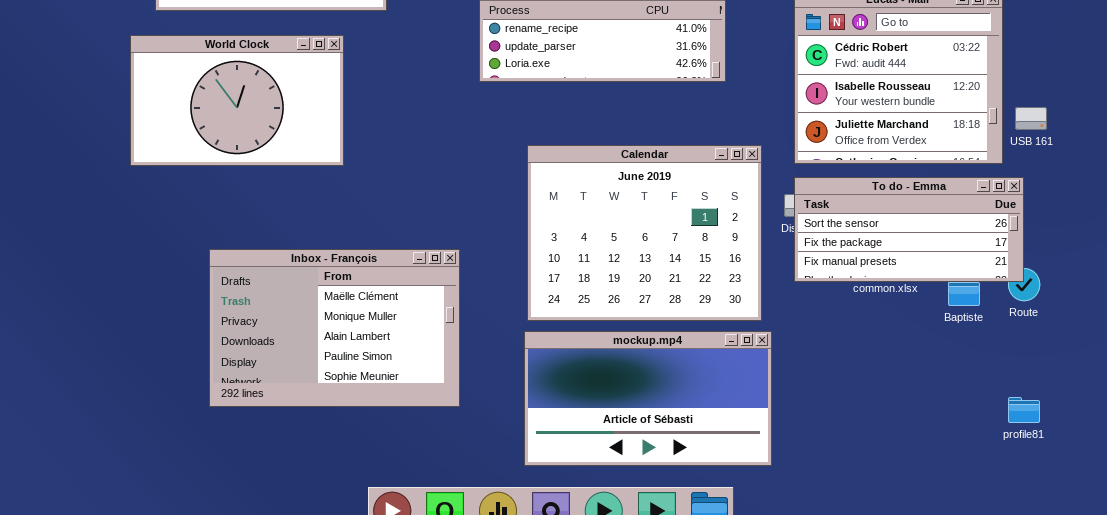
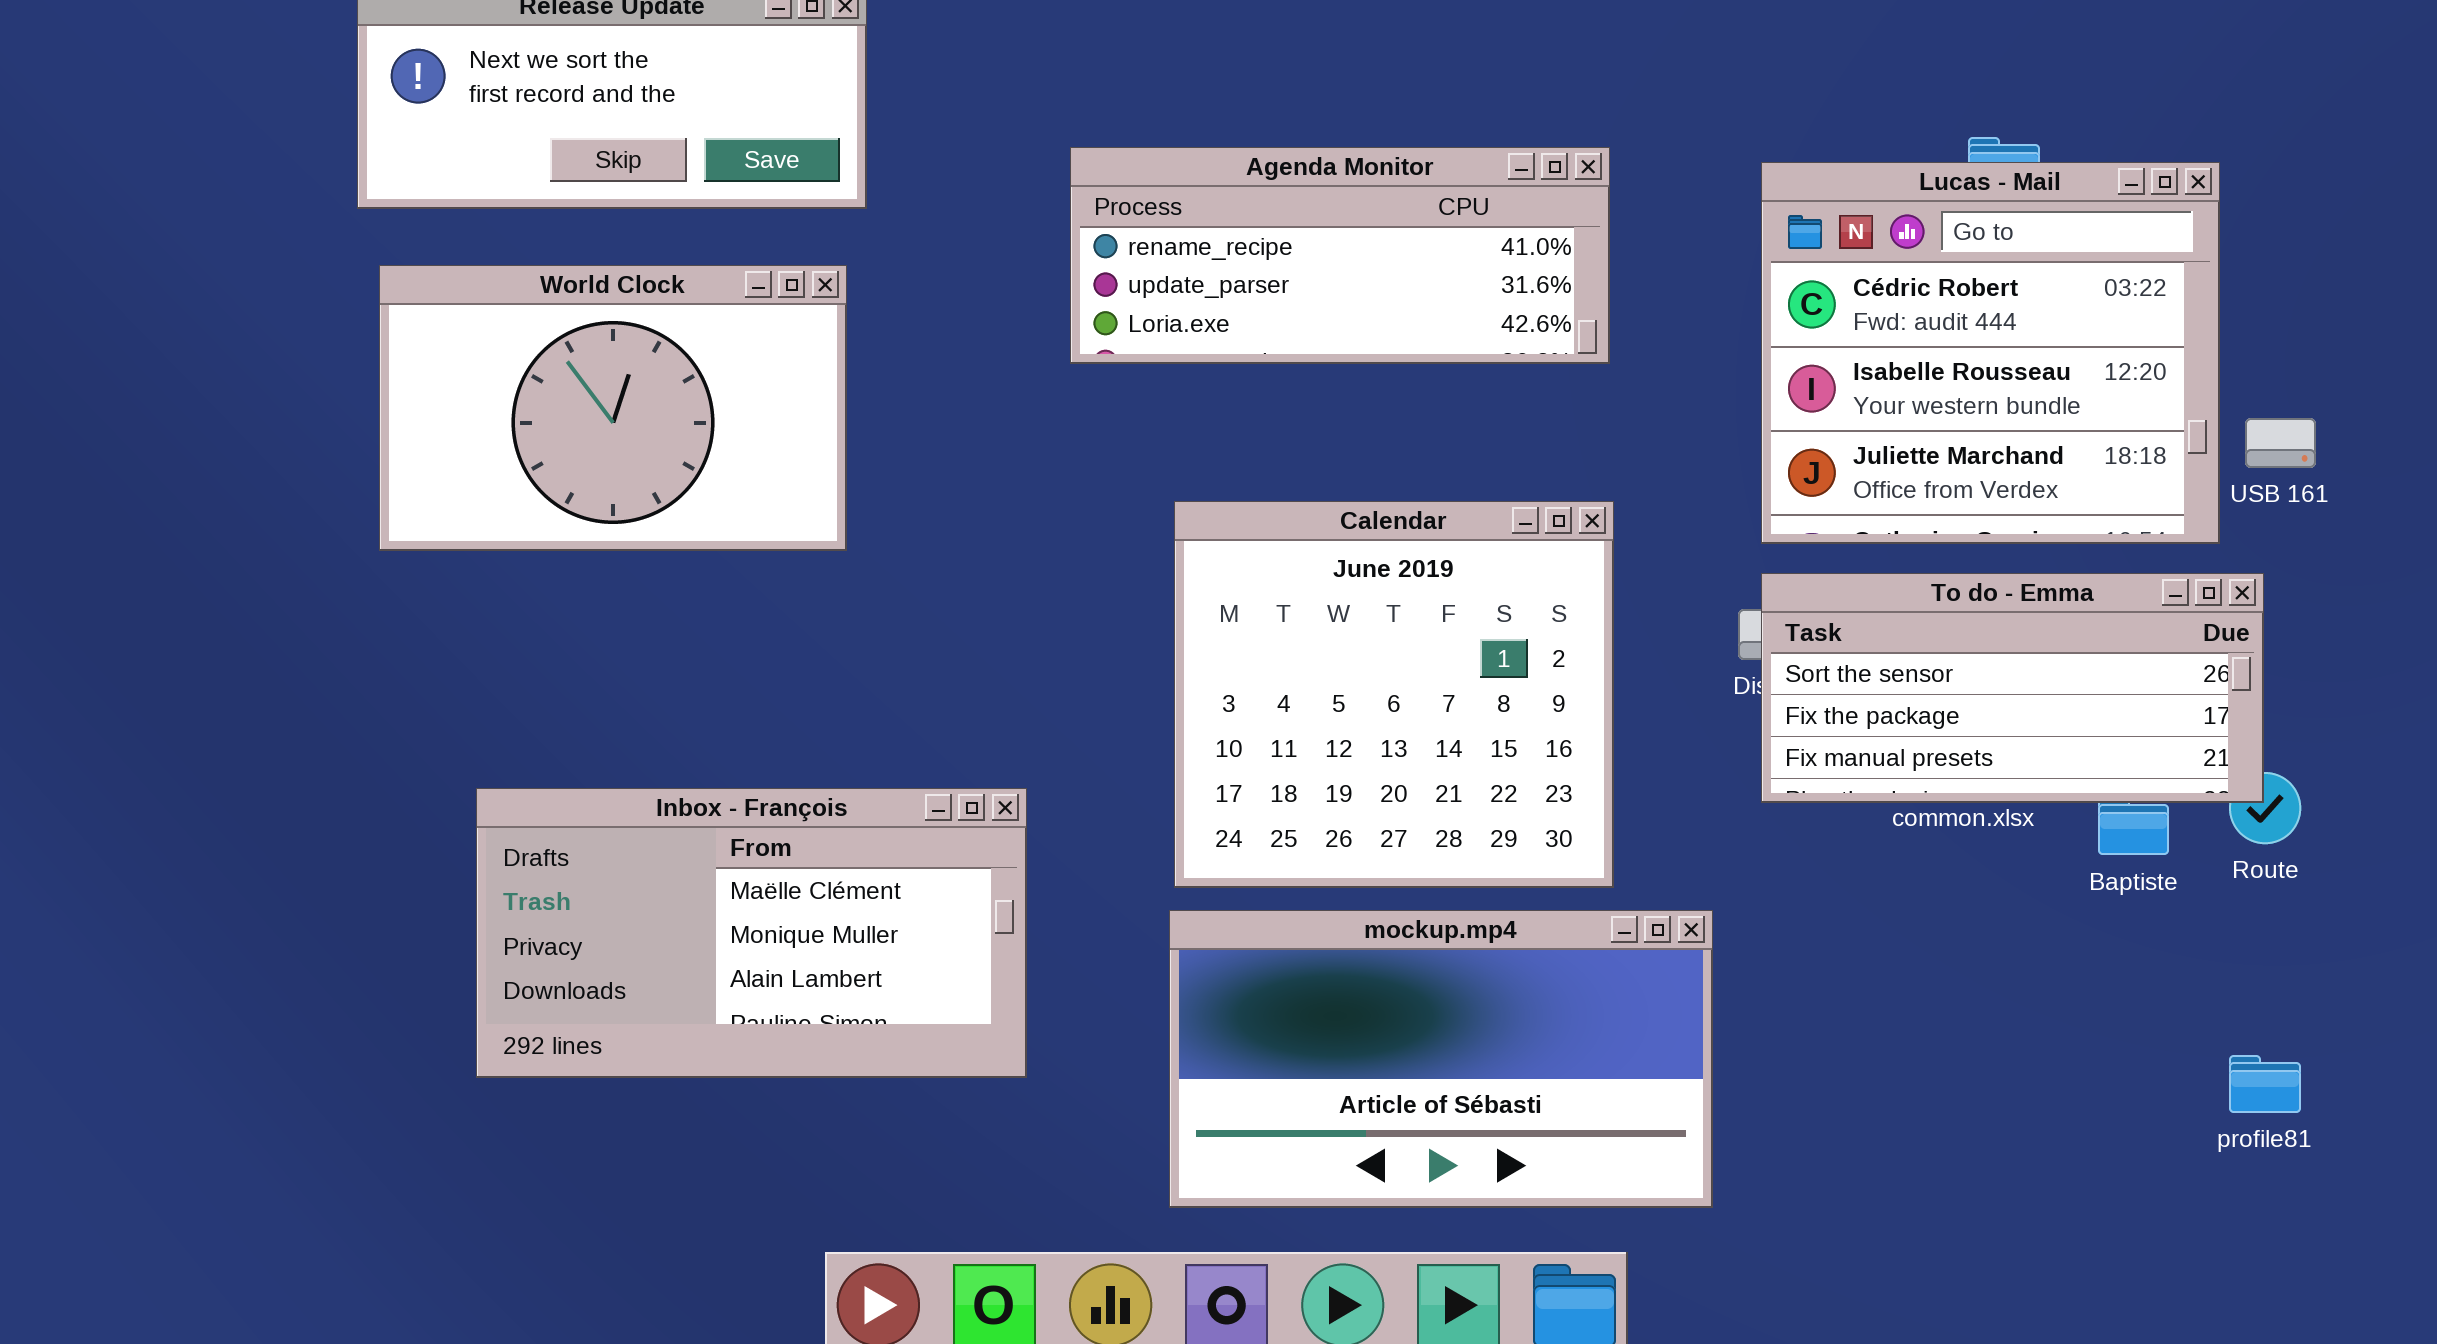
World Clock: [130,35,344,166] -> [379,265,847,551], moved
Calendar: [527,145,762,321] -> [1174,501,1614,888], resized
Inbox - François: [209,249,460,407] -> [476,788,1027,1078], resized

